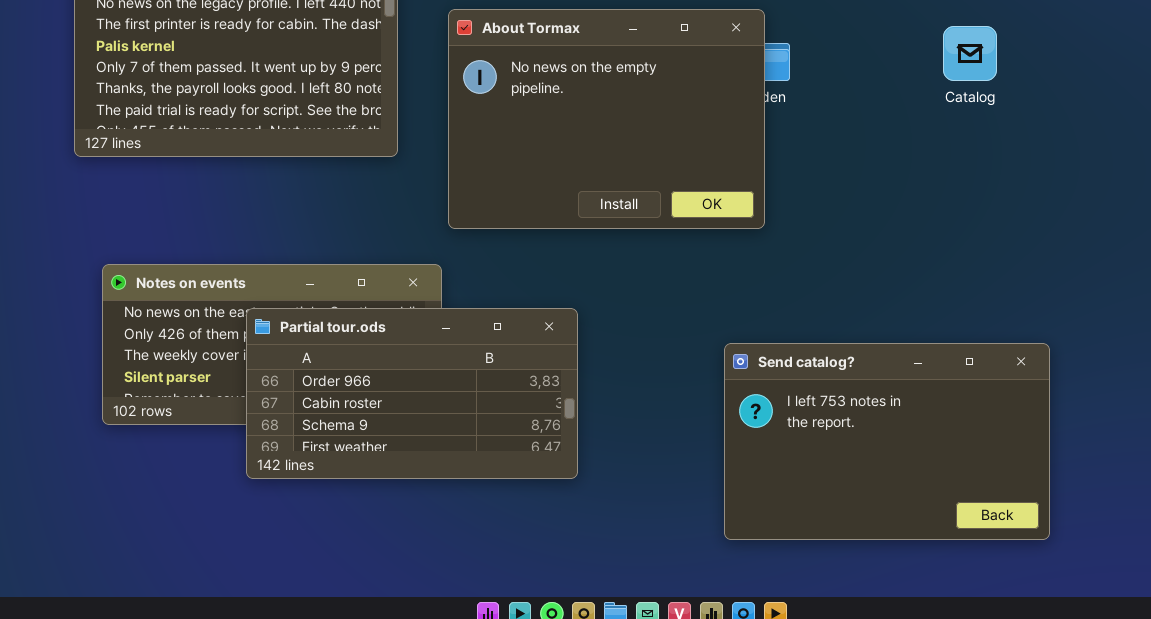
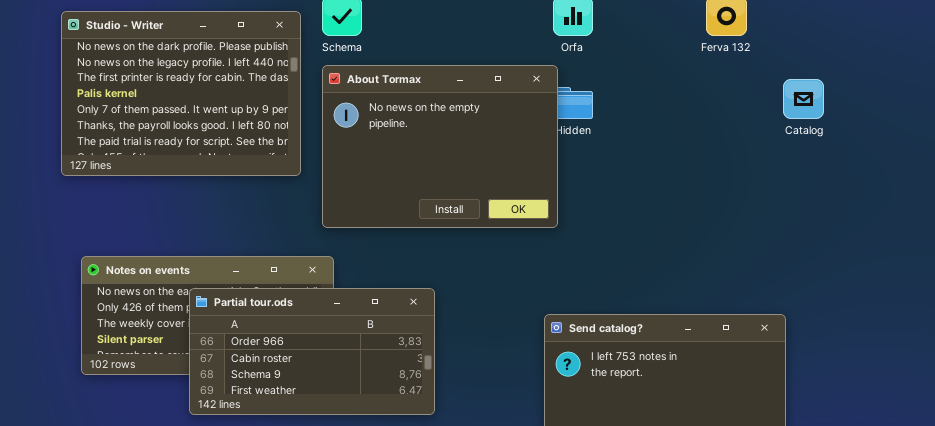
About Tormax: [448,9,765,229] -> [322,65,558,228], moved
Catalog: [943,26,997,81] -> [783,79,824,119], moved

